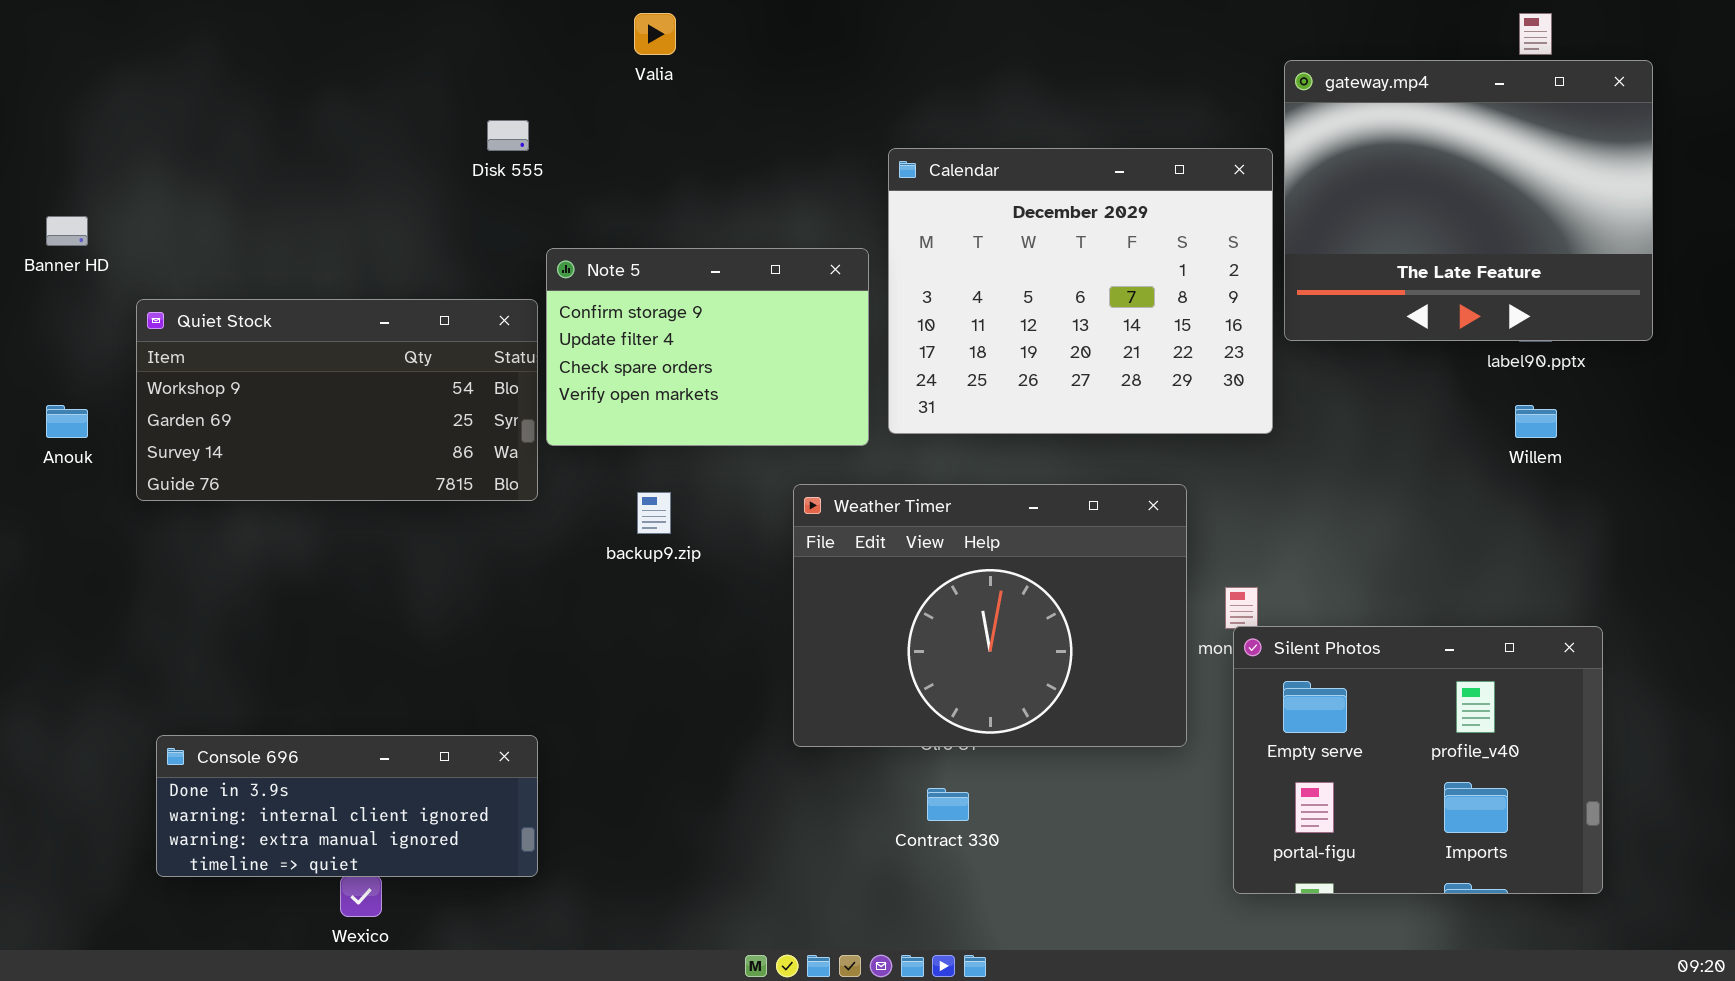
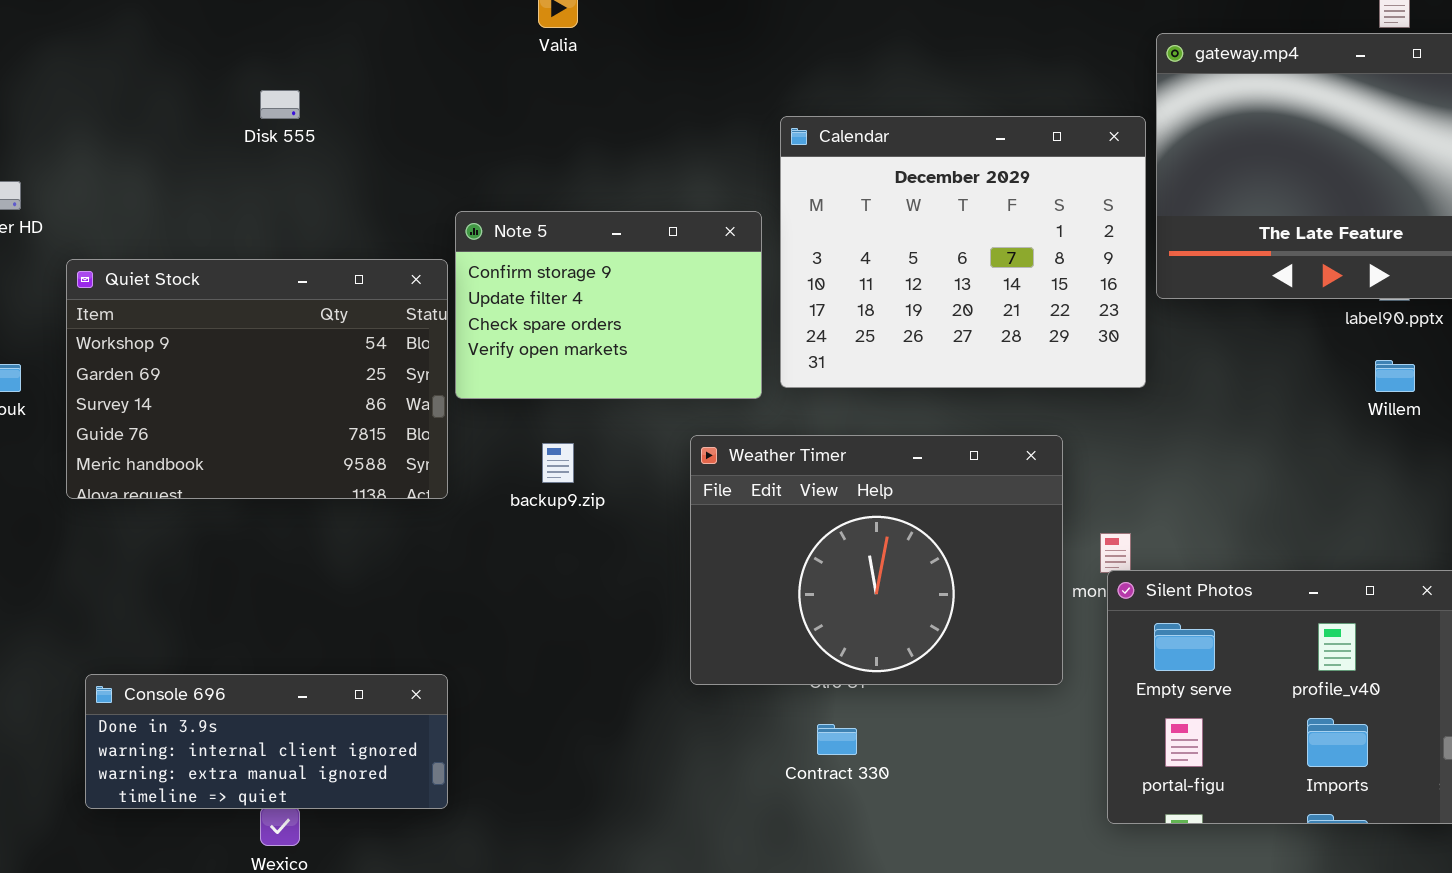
Disk 555: [487,120,529,151] -> [260,90,300,119], moved
Quiet Stock: [136,299,538,501] -> [66,259,448,499], resized

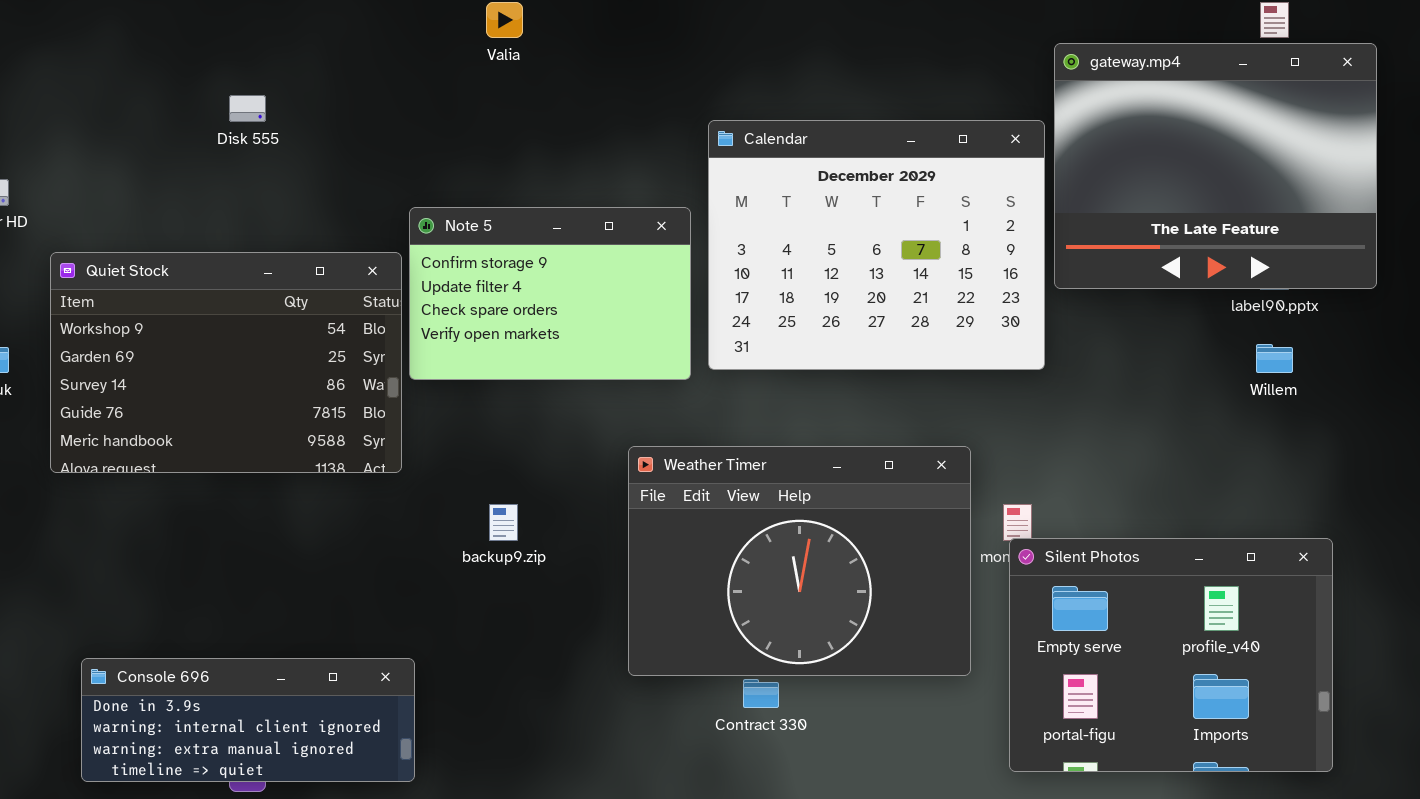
Weather Timer: [690,435,1063,685] -> [628,446,971,676], moved
backup9.zip: [542,443,574,483] -> [489,504,518,541], moved
Console 696: [85,674,448,809] -> [81,658,415,782], moved

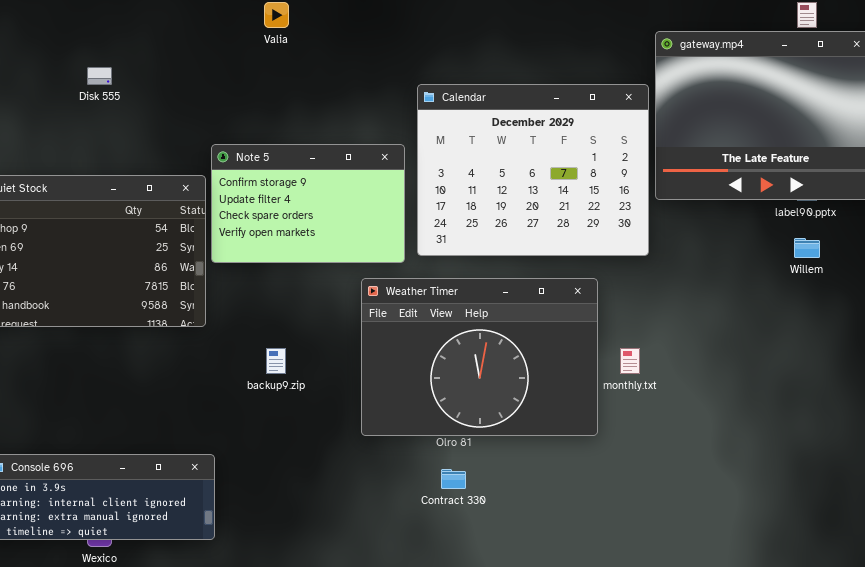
Weather Timer: [628,446,971,676] -> [361,278,598,436], moved
Silent Photos: [1009,538,1333,772] -> none, closed

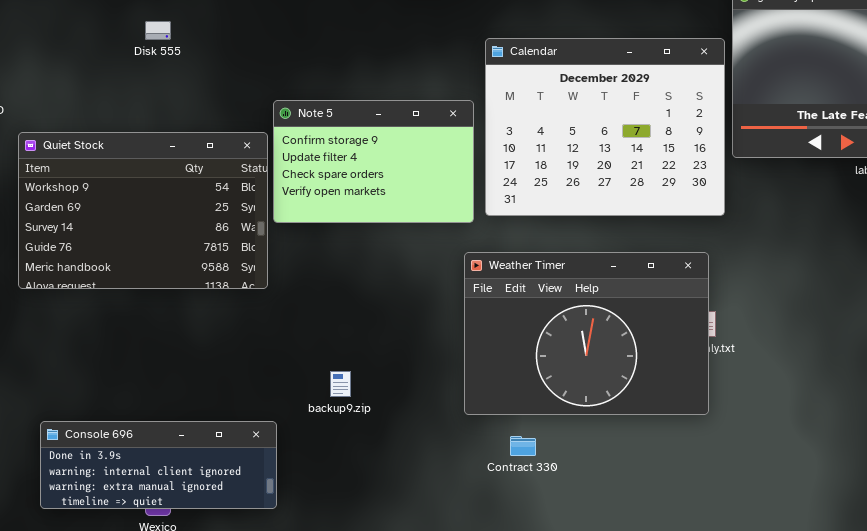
Weather Timer: [361,278,598,436] -> [464,252,709,415], moved
backup9.zip: [266,348,286,374] -> [330,371,351,397], moved

